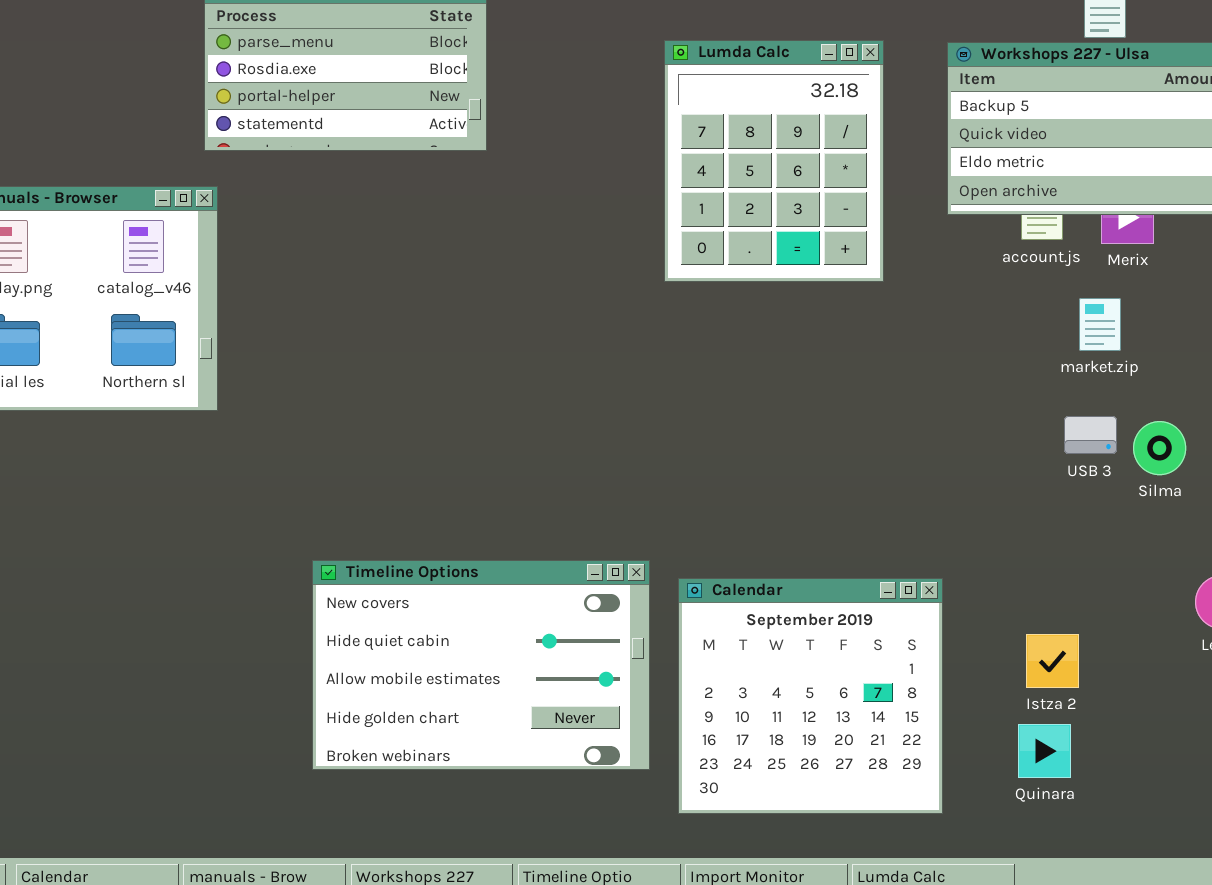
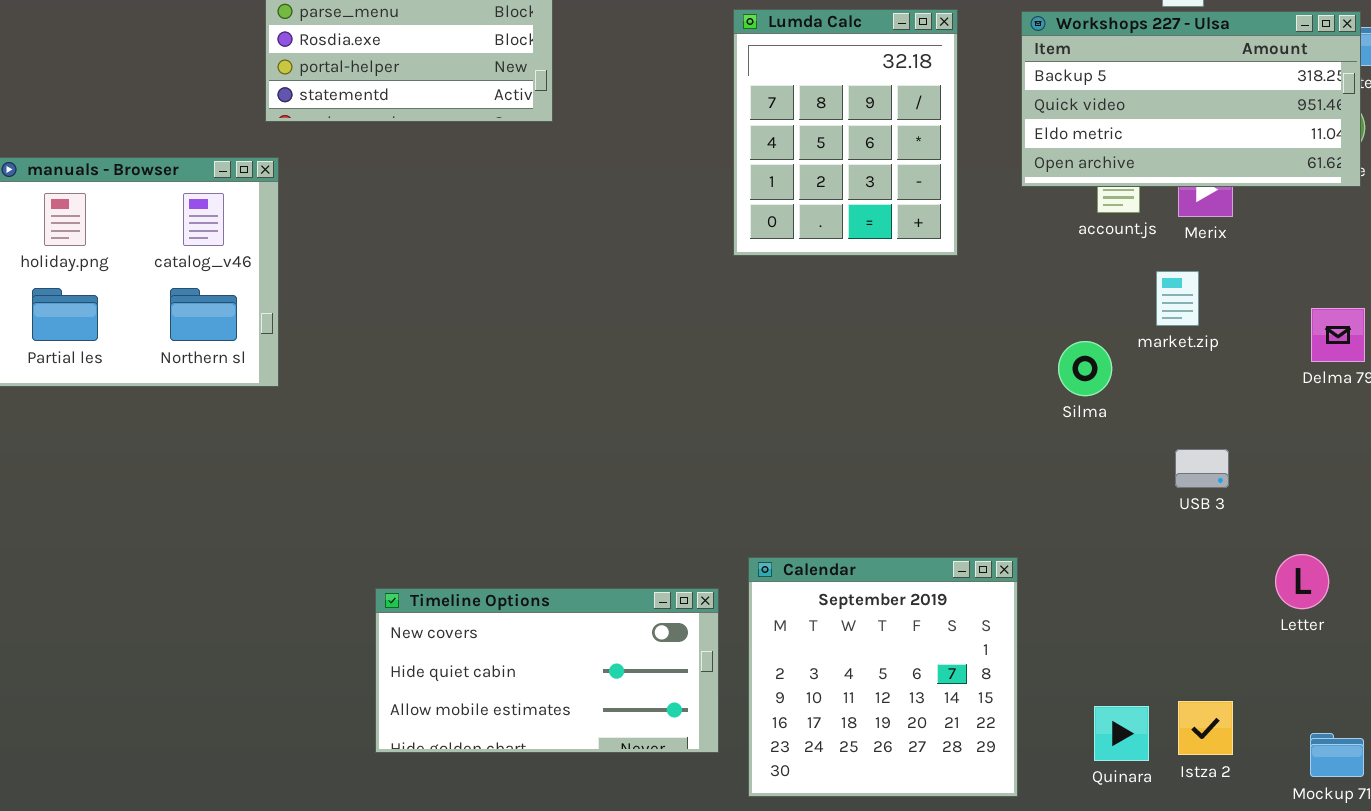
USB 3: [1064,416,1117,454] -> [1175,449,1229,488], moved
Silma: [1133,421,1186,475] -> [1058,341,1112,396], moved
Timeline Options: [312,560,650,770] -> [375,588,719,753], resized
Istza 2: [1026,634,1079,688] -> [1178,701,1233,755], moved

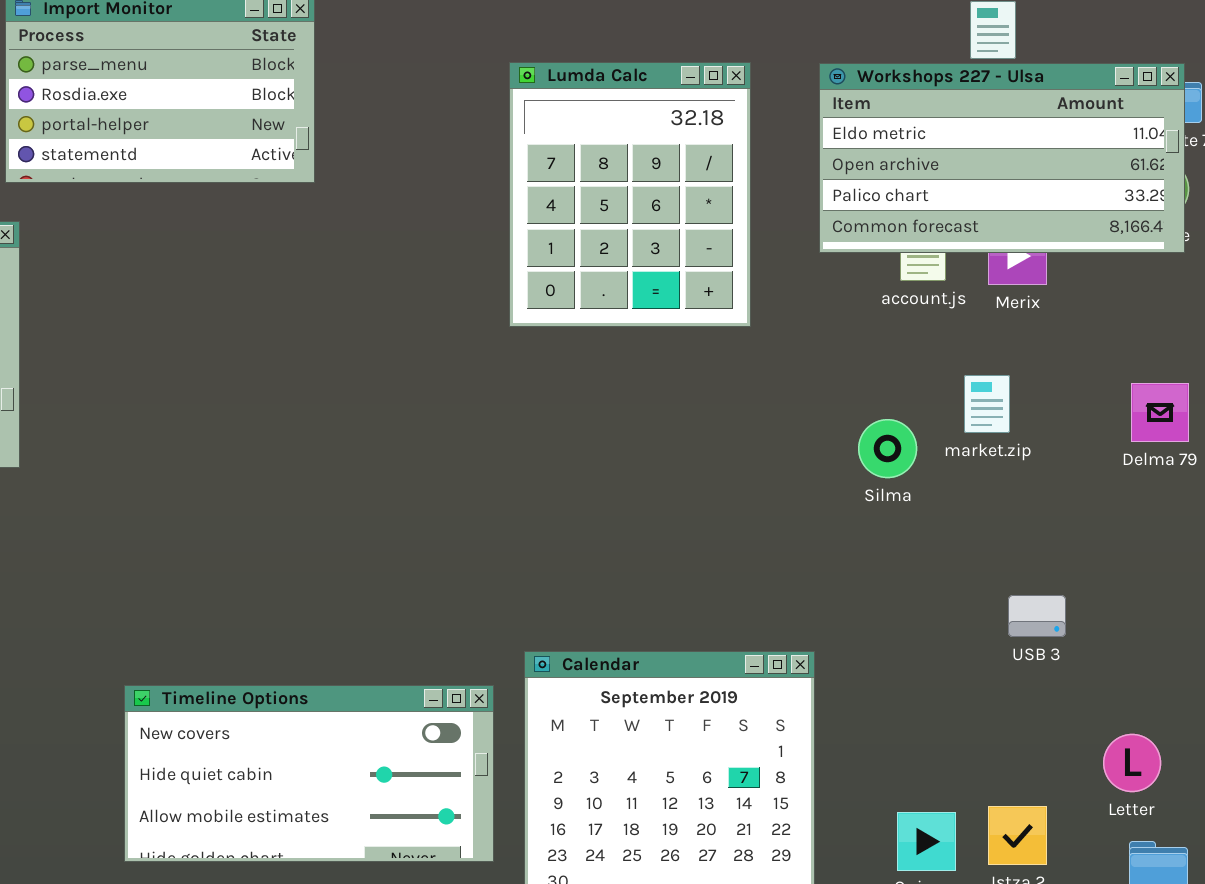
Workshops 227 - Ulsa: [1021,11,1361,187] -> [819,63,1185,253], scrolled down 2 rows
market.zip: [1156,271,1199,326] -> [964,375,1010,433], moved
USB 3: [1175,449,1229,488] -> [1008,595,1066,637], moved
Letter: [1275,554,1329,609] -> [1103,734,1161,792], moved

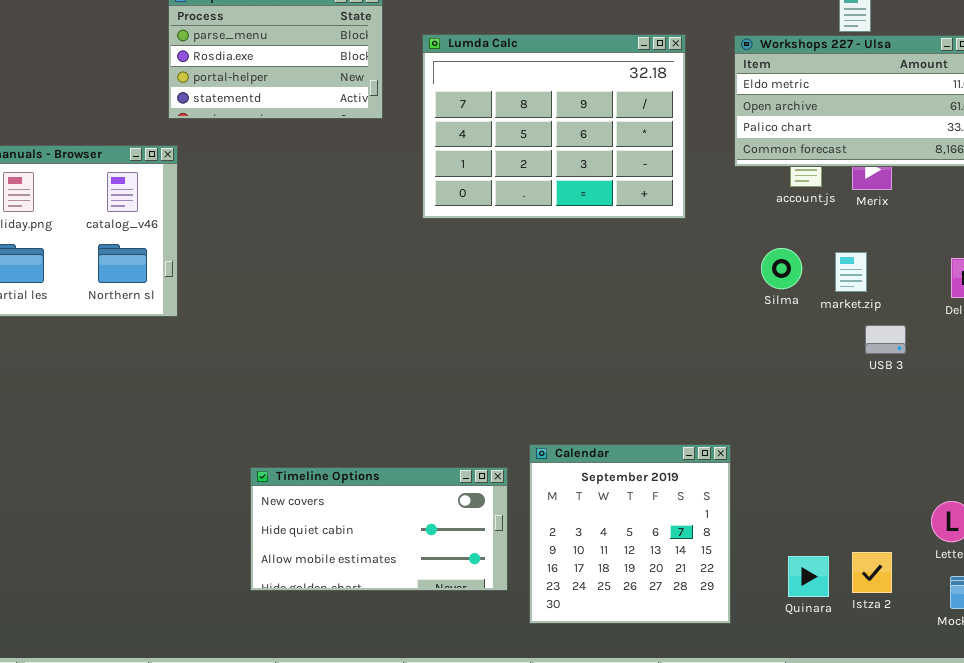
Lumda Calc: [509,62,751,327] -> [422,34,686,219], resized
Silma: [858,419,917,478] -> [761,248,802,289], moved
USB 3: [1008,595,1066,637] -> [865,325,906,354], moved

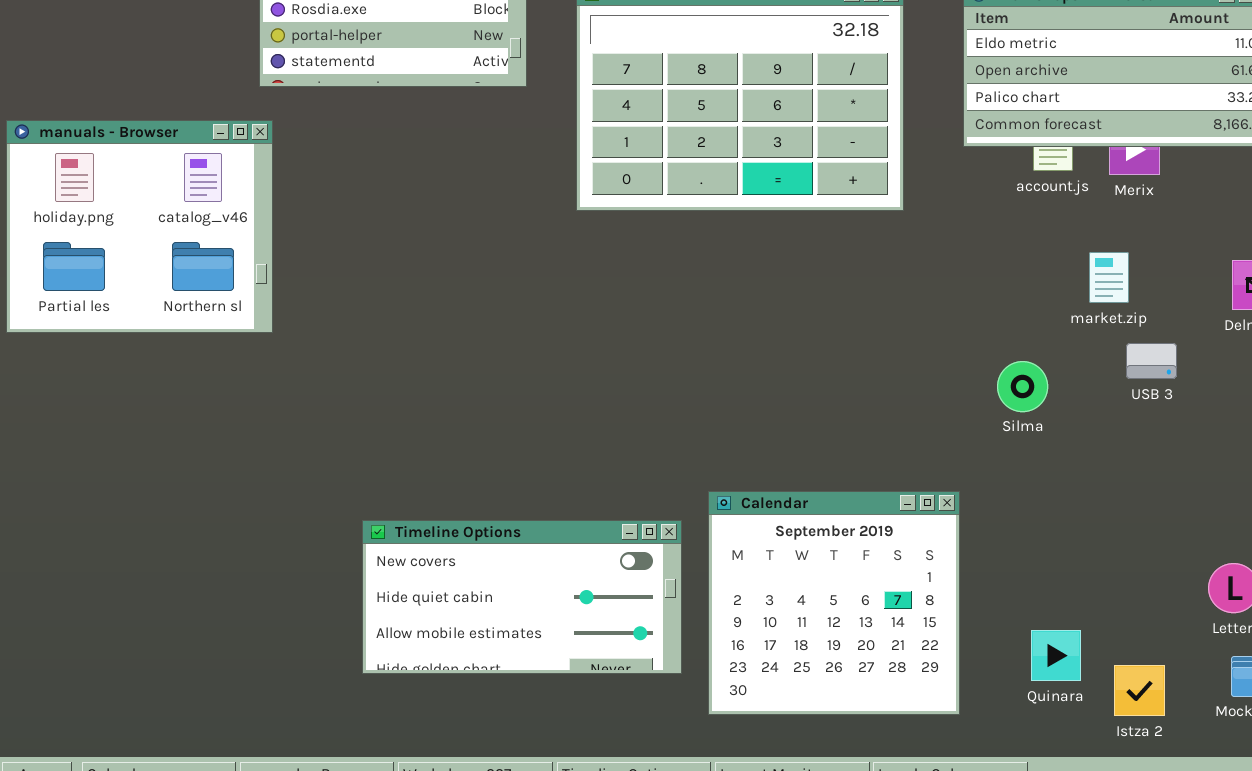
Silma: [761,248,802,289] -> [997,361,1048,412], moved
Istza 2: [852,552,892,593] -> [1114,665,1165,716], moved

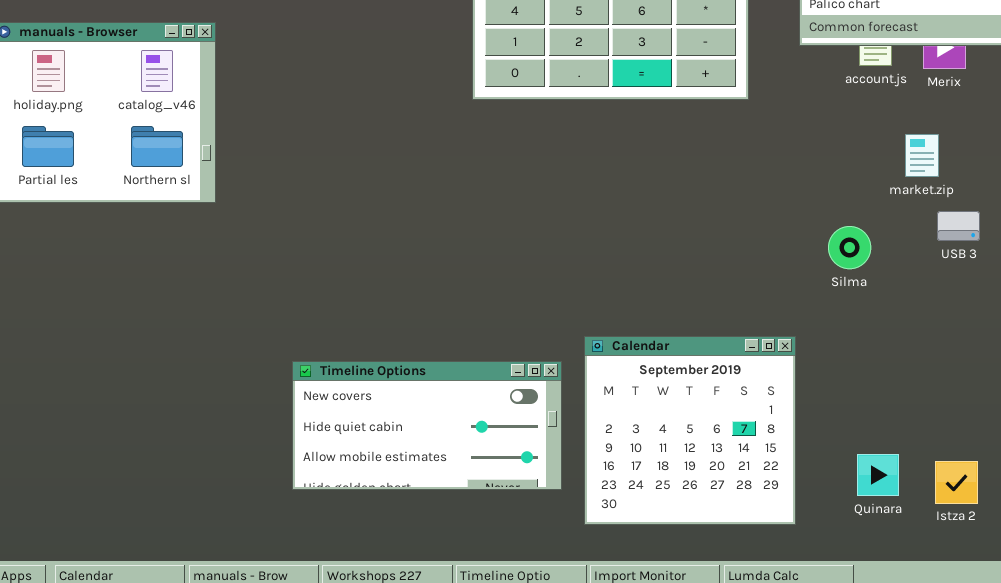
Istza 2: [1114,665,1165,716] -> [935,461,978,504], moved

